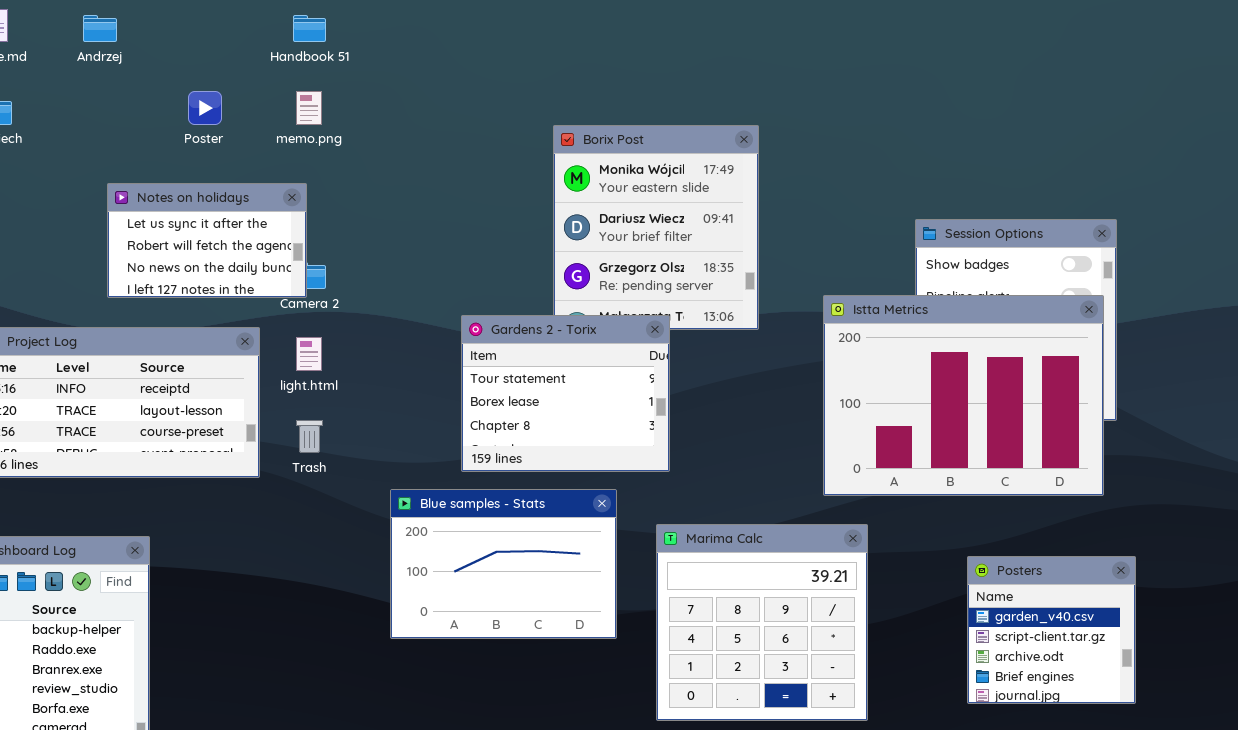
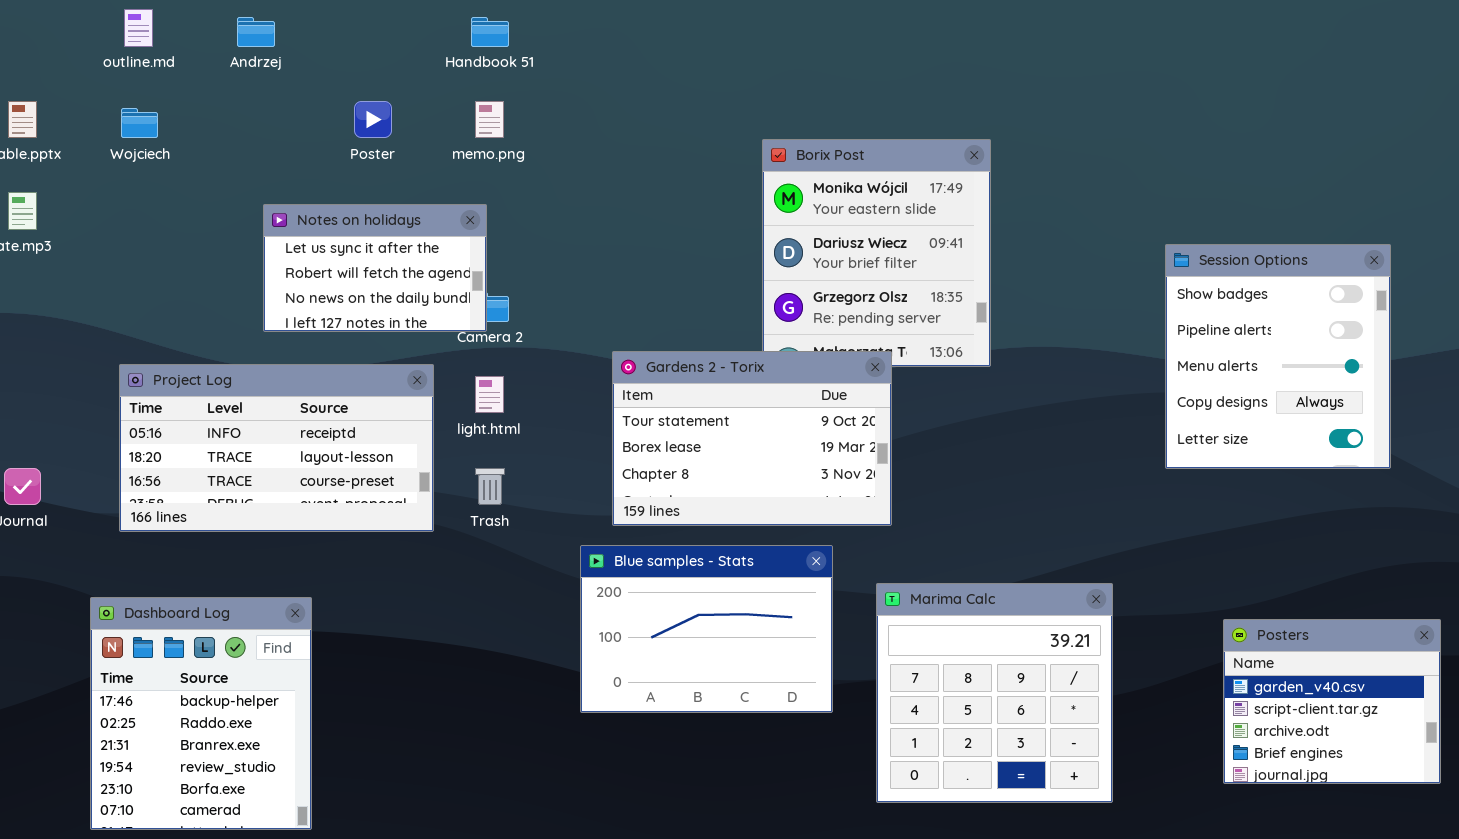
Istta Metrics: [823,295,1104,496] -> none, closed
Gardens 2 - Torix: [461,315,670,472] -> [612,351,892,526], resized
Posters: [967,556,1136,704] -> [1223,619,1441,784], resized

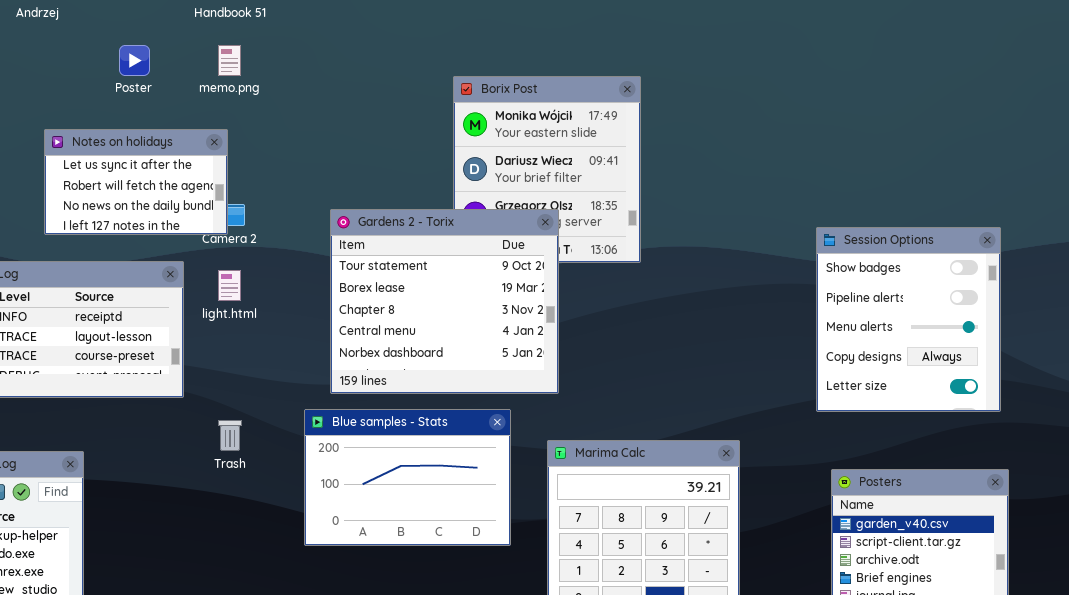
Session Options: [1165,244,1391,469] -> [816,227,1001,412], moved
Gardens 2 - Torix: [612,351,892,526] -> [330,209,559,394], resized
Trash: [475,468,505,505] -> [218,420,242,451], moved

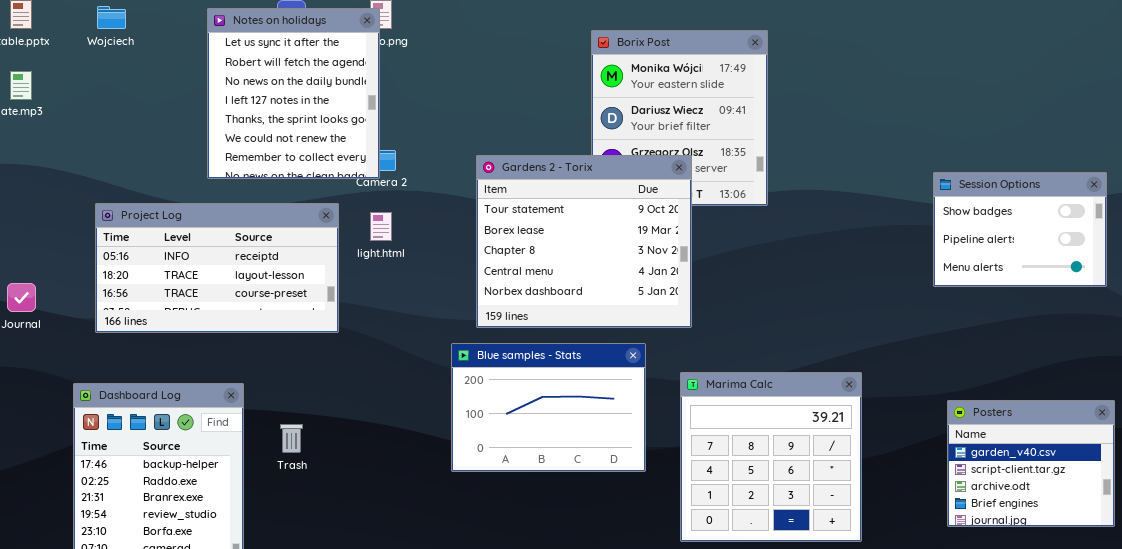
Notes on holidays: [44,129,228,235] -> [207,8,380,179], resized
Session Options: [816,227,1001,412] -> [933,172,1107,287], resized
Trash: [218,420,242,451] -> [280,424,303,453], moved

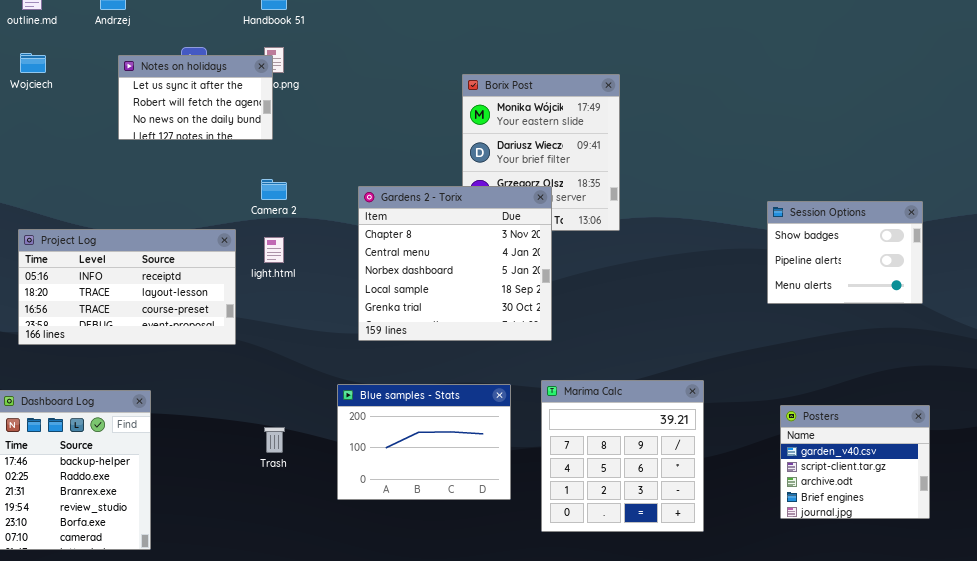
Notes on holidays: [207,8,380,179] -> [118,55,273,140], resized
Gardens 2 - Torix: [476,155,692,328] -> [358,186,552,341], scrolled down 2 rows
Blue samples - Stats: [451,343,646,472] -> [337,384,511,500], moved
Trash: [280,424,303,453] -> [264,427,285,453], moved

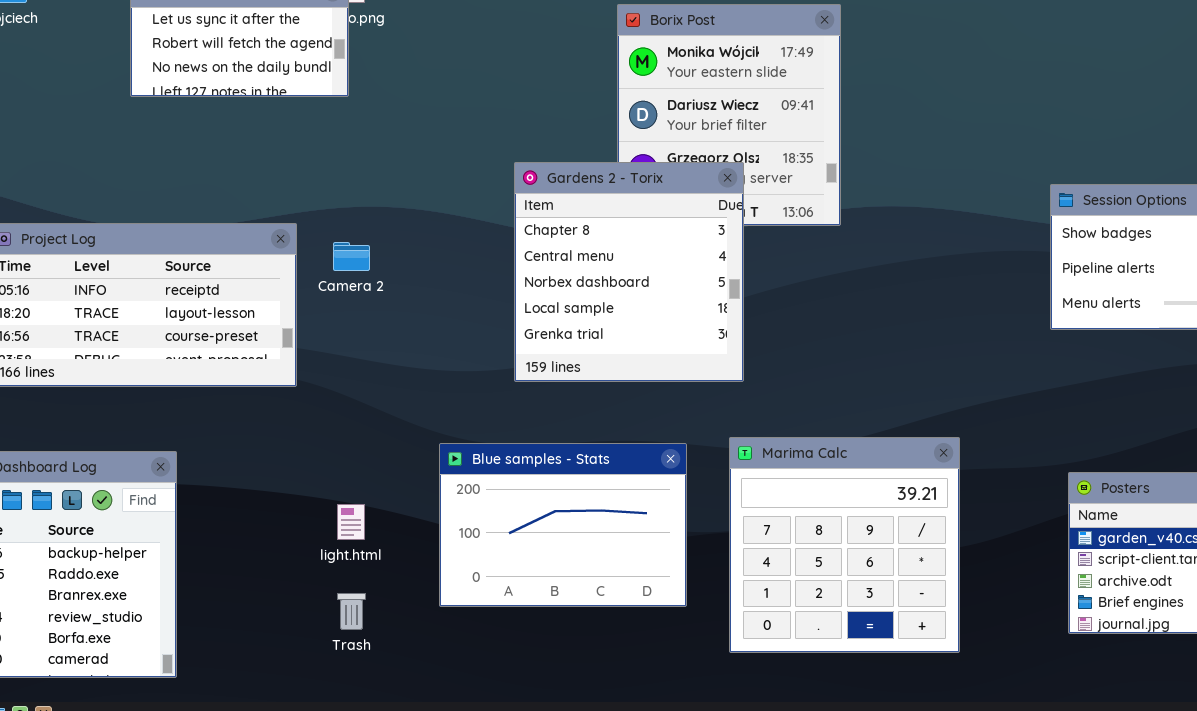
Camera 2: [261,179,287,200] -> [333,242,370,271], moved
Gardens 2 - Torix: [358,186,552,341] -> [514,162,744,382], resized
light.html: [264,237,284,263] -> [337,504,365,540], moved
Trash: [264,427,285,453] -> [337,593,366,630], moved

